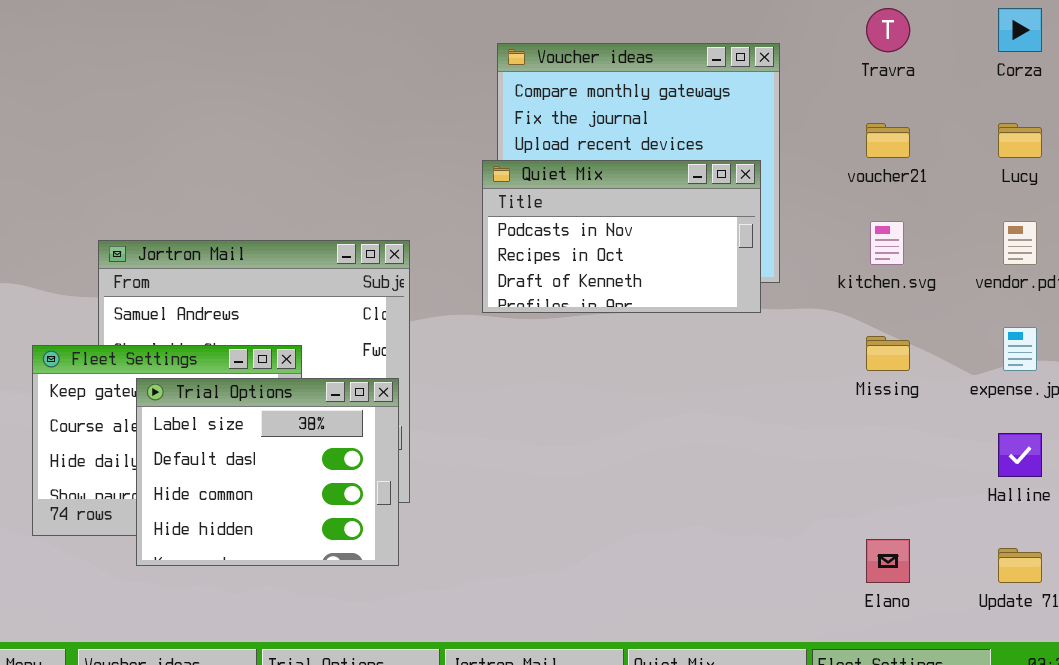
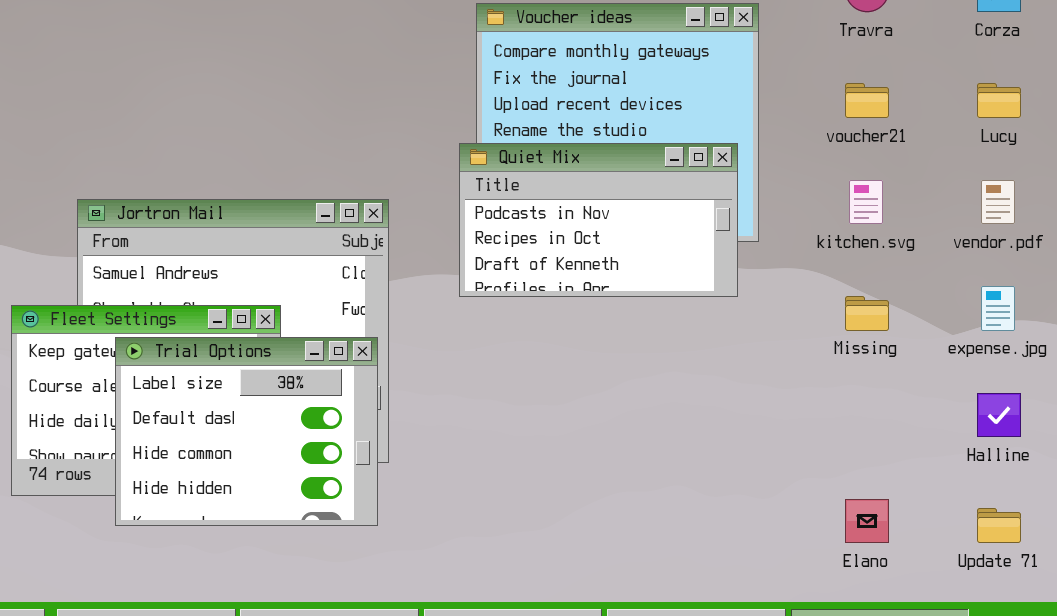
Quiet Mix: [482,160,761,313] -> [459,143,738,297], moved

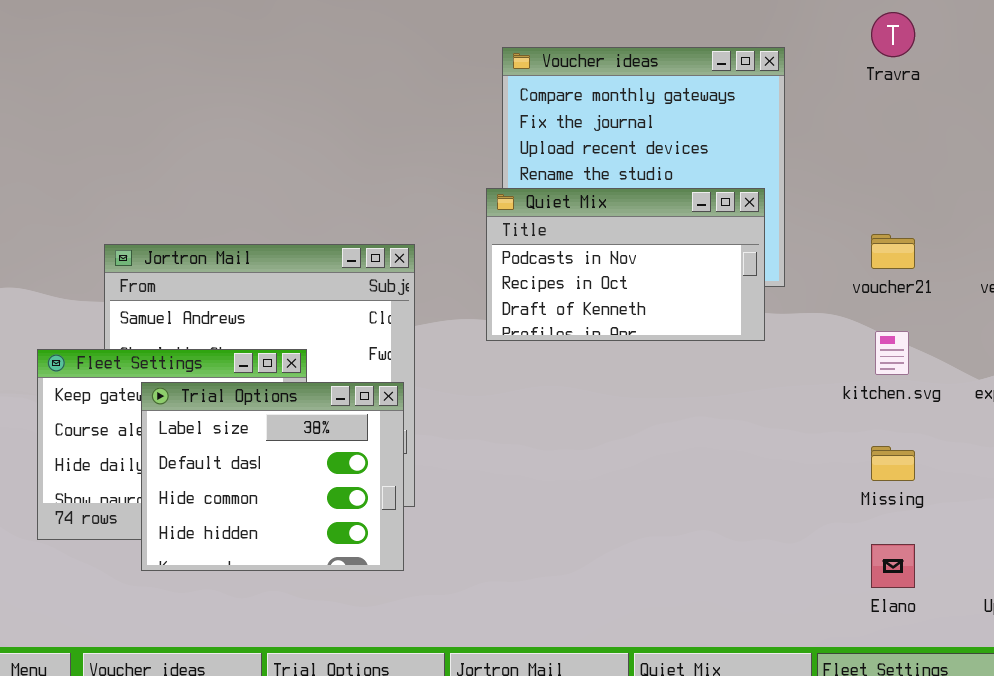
voucher21: [845,83,889,118] -> [871,234,915,269], moved
kitchen.svg: [849,180,883,224] -> [875,331,909,375], moved
Missing: [845,296,889,331] -> [871,446,915,481], moved

